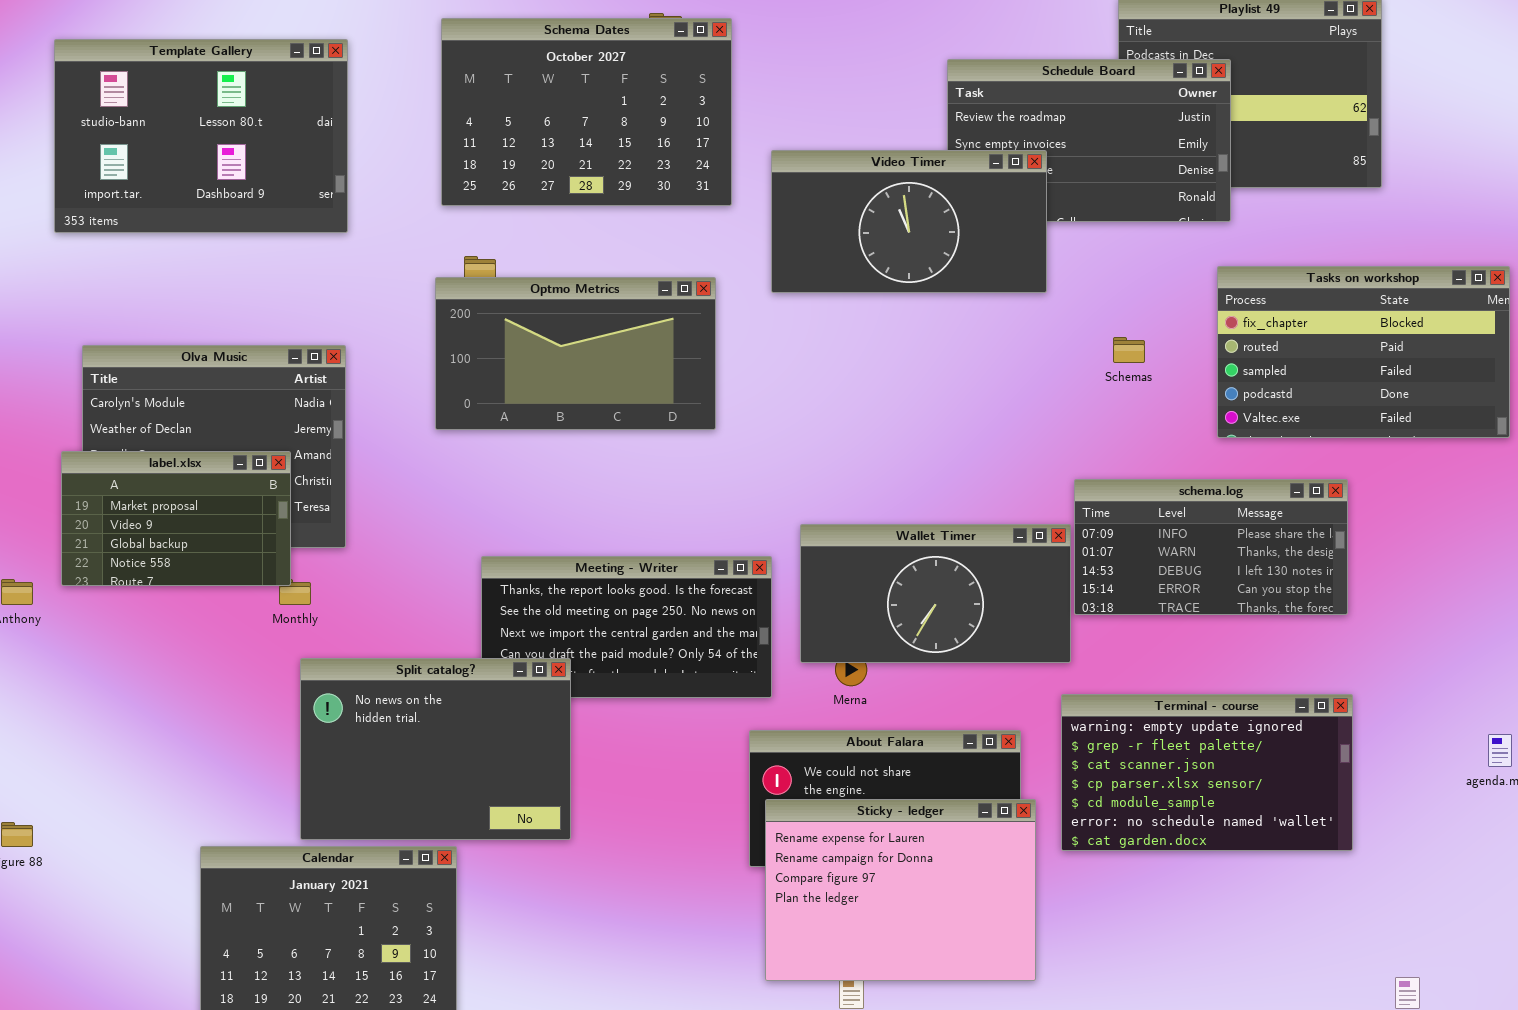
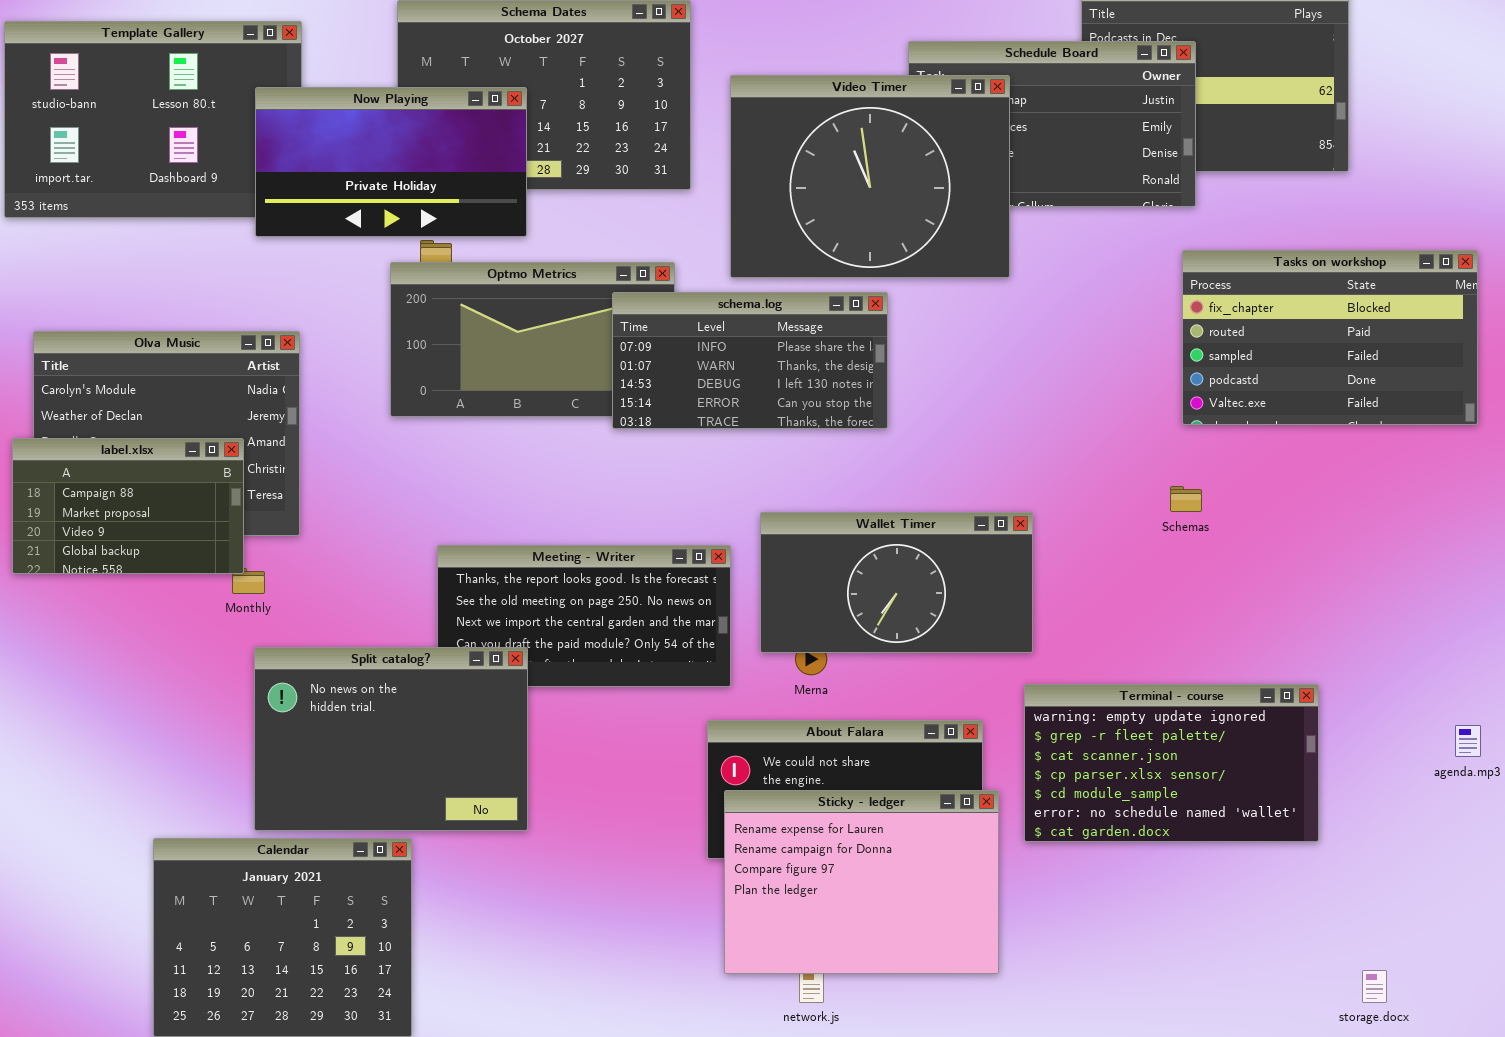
Now Playing: none -> [255,87,527,237], opened
Video Timer: [771,150,1047,293] -> [730,75,1010,278], resized
Schemas: [1113,337,1145,363] -> [1170,486,1202,512], moved
label.xlsx: [61,451,291,586] -> [12,438,244,574], scrolled up 1 row
schema.log: [1074,479,1348,615] -> [612,292,888,429], moved

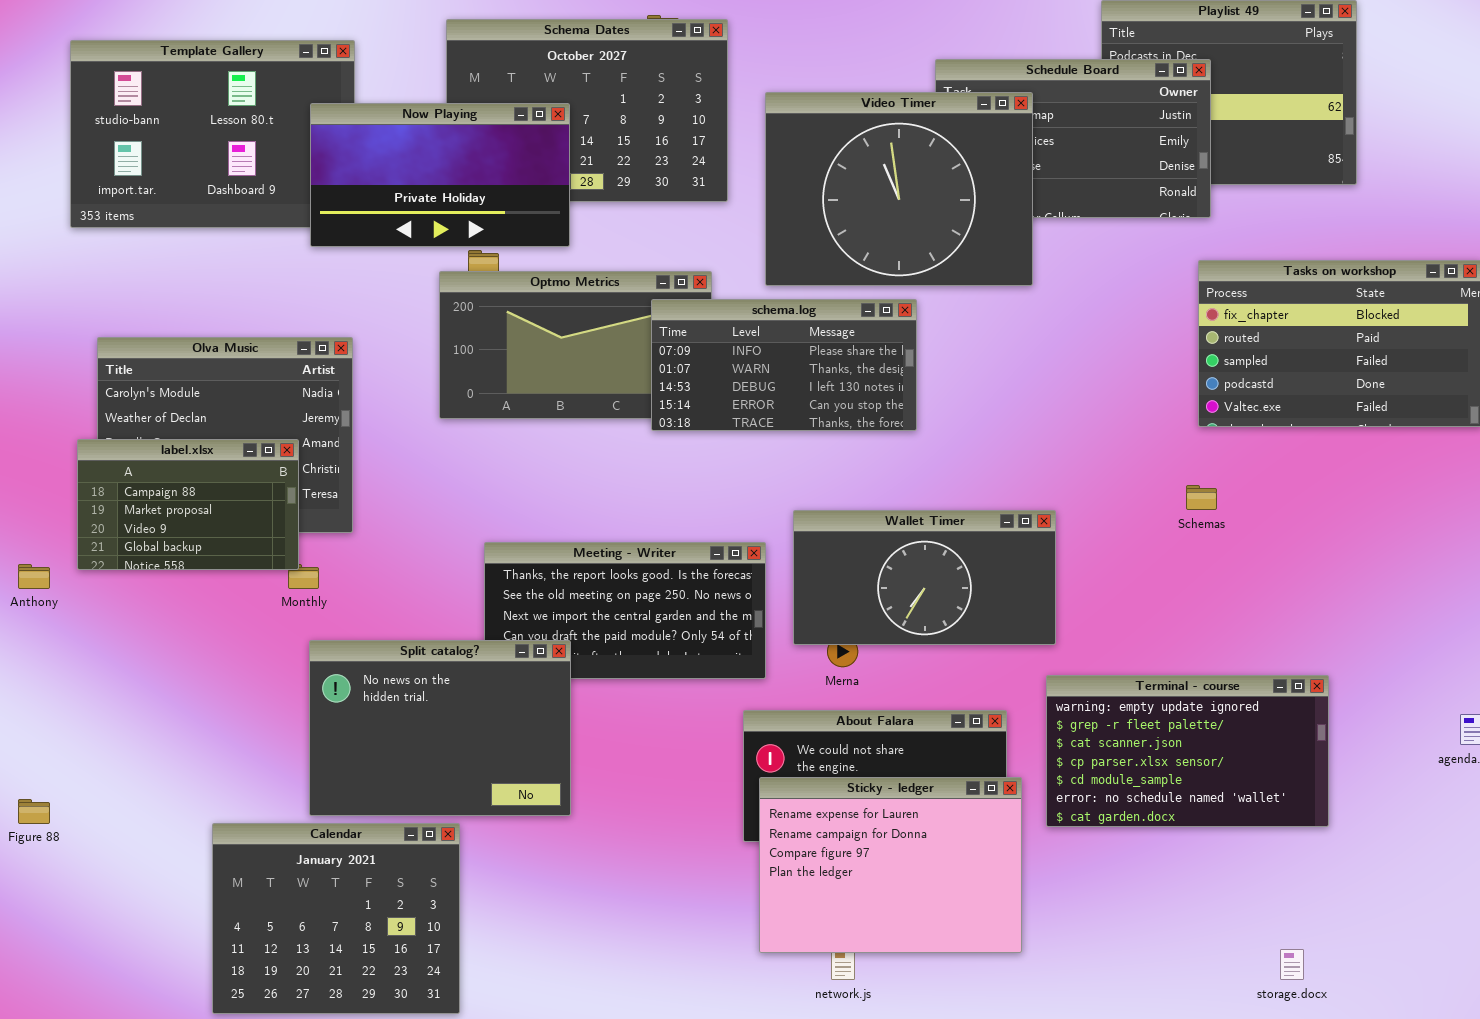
storage.docx: [1362,970,1387,1003] -> [1280,949,1304,980], moved

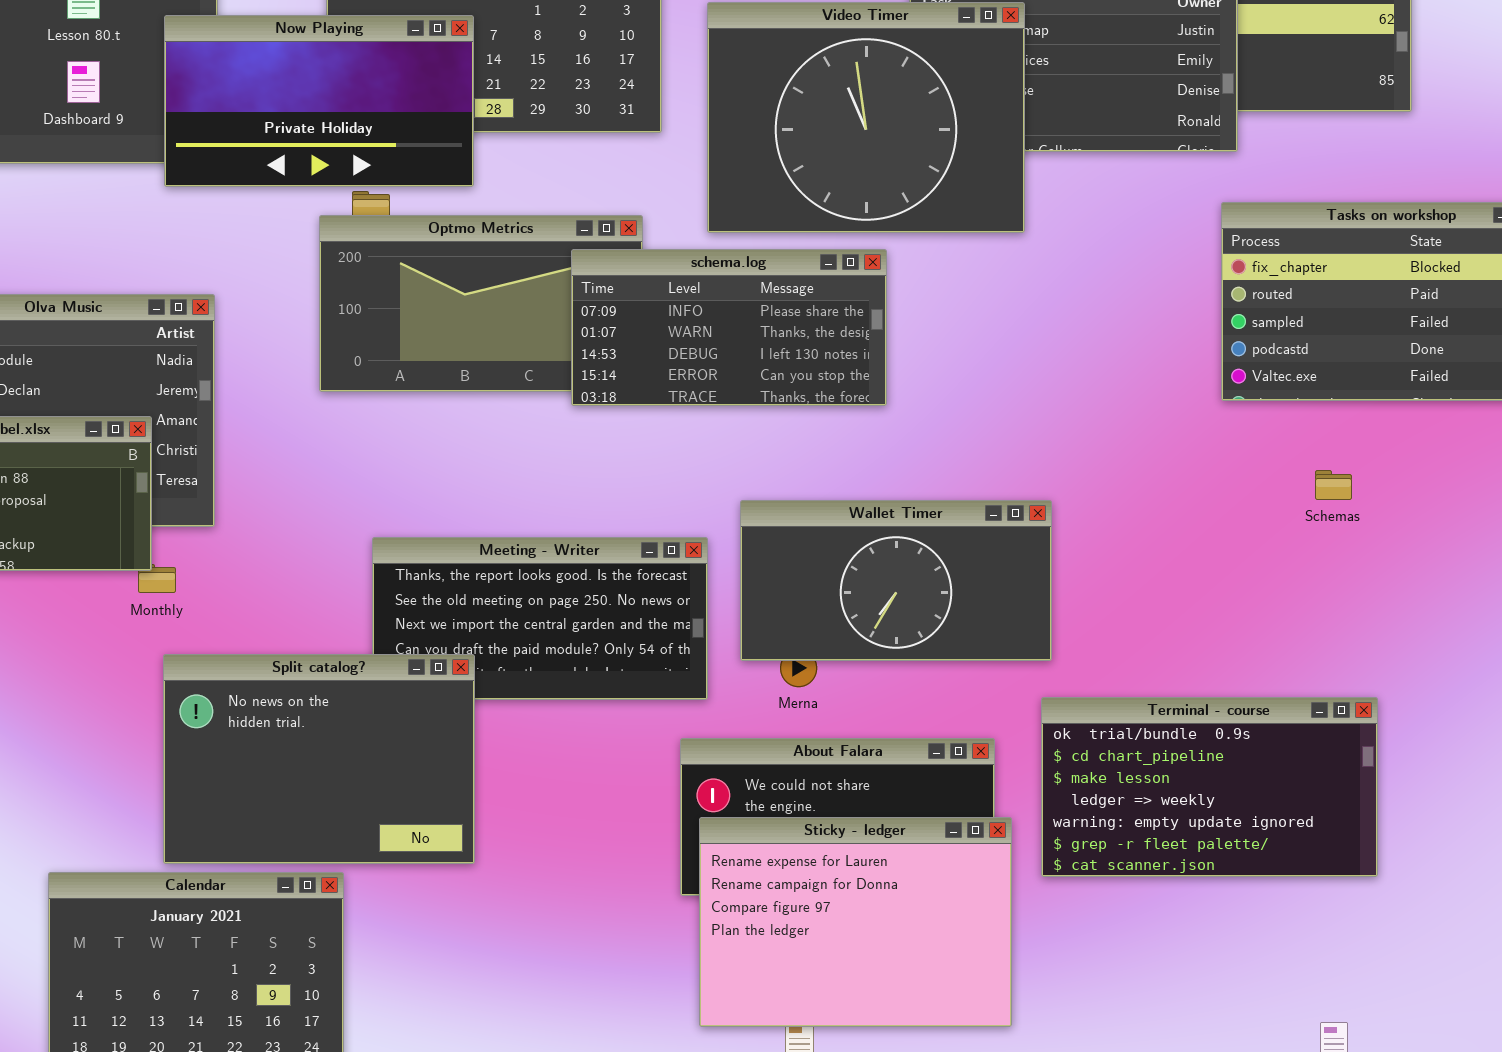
Schemas: [1186,485,1217,510] -> [1315,470,1352,500], moved
Terminal - course: [1046,675,1329,827] -> [1041,697,1378,877], scrolled up 4 rows

